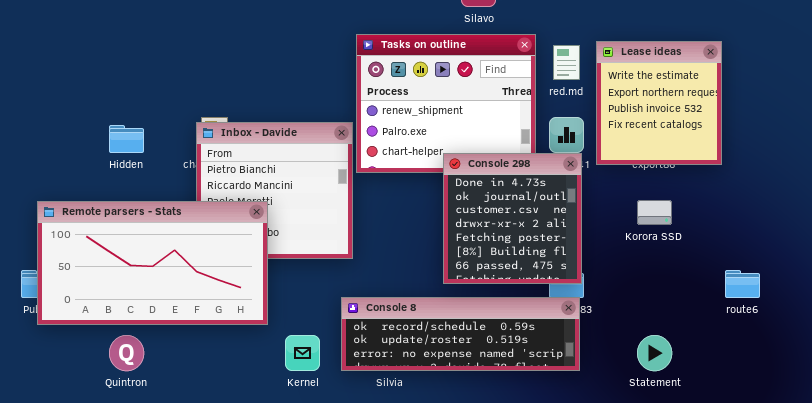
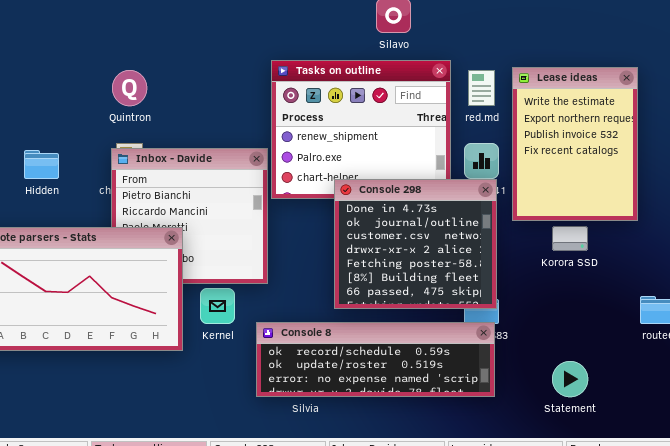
Lease ideas: [596,41,722,165] -> [512,67,638,221], resized
Console 298: [443,153,582,284] -> [334,179,497,309], resized
Quintron: [109,335,144,371] -> [112,70,147,106], moved
Kernel: [285,335,320,371] -> [200,288,235,324], moved

